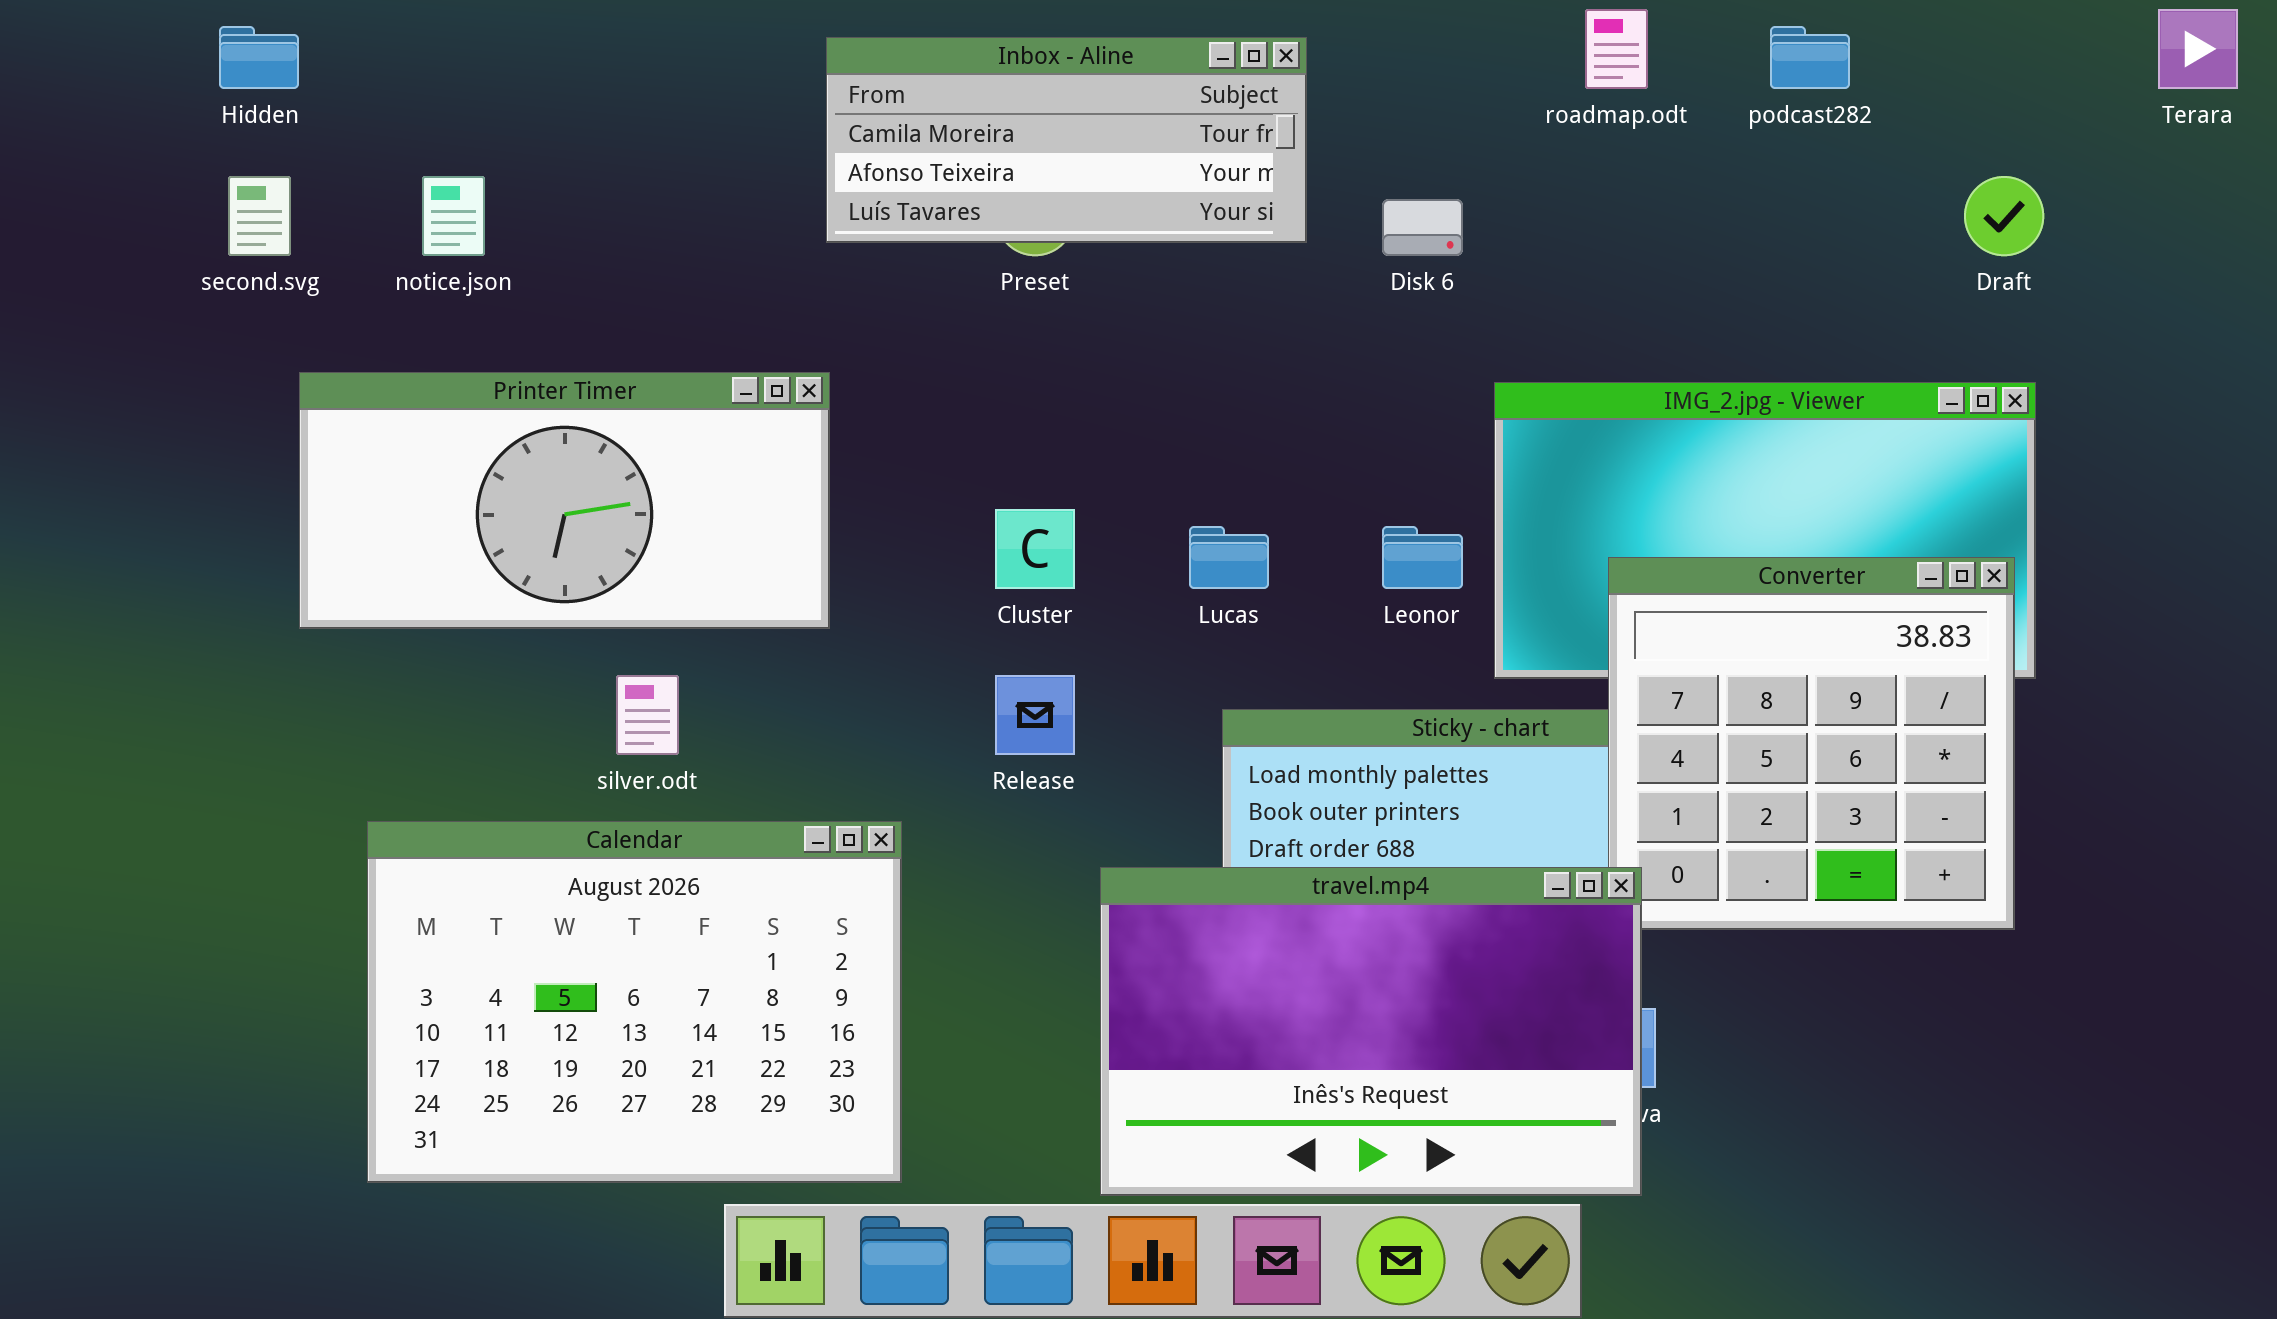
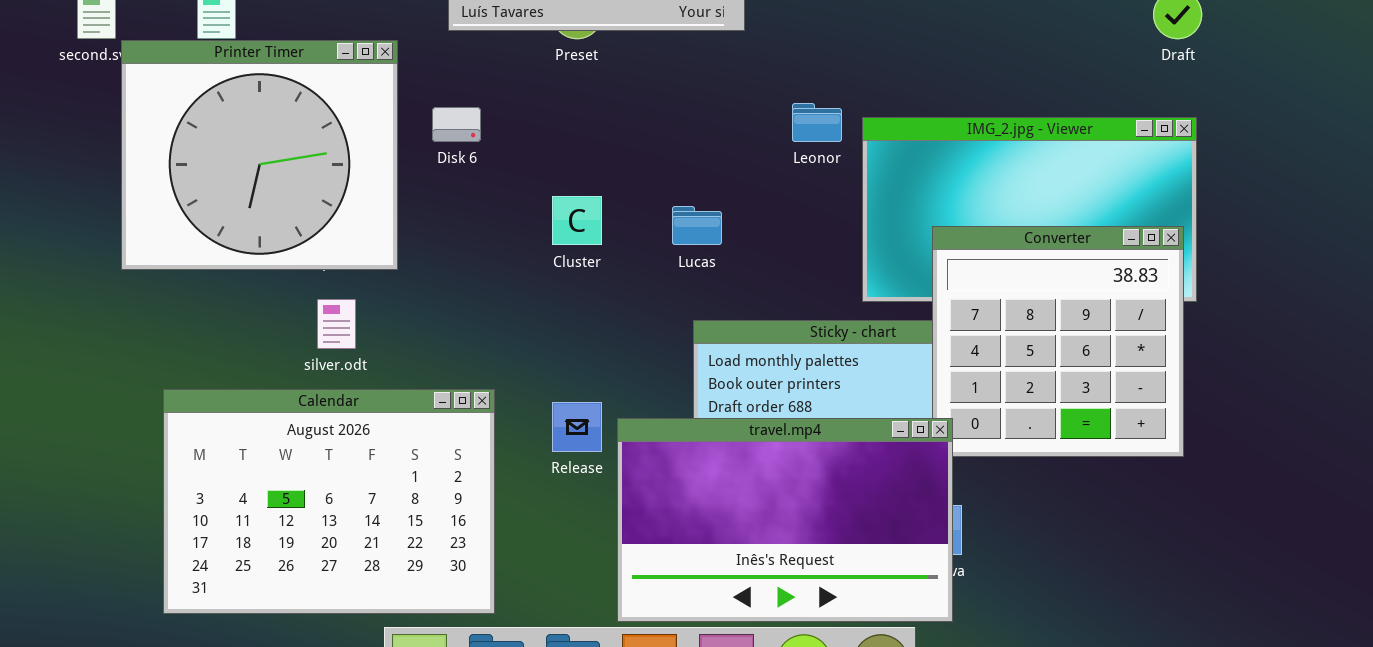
Disk 6: [1382,199,1463,256] -> [432,107,481,142], moved
Printer Timer: [299,372,830,629] -> [121,40,398,270], resized
Leonor: [1382,526,1463,589] -> [792,103,842,142], moved
Release: [995,675,1075,755] -> [552,402,602,452], moved

